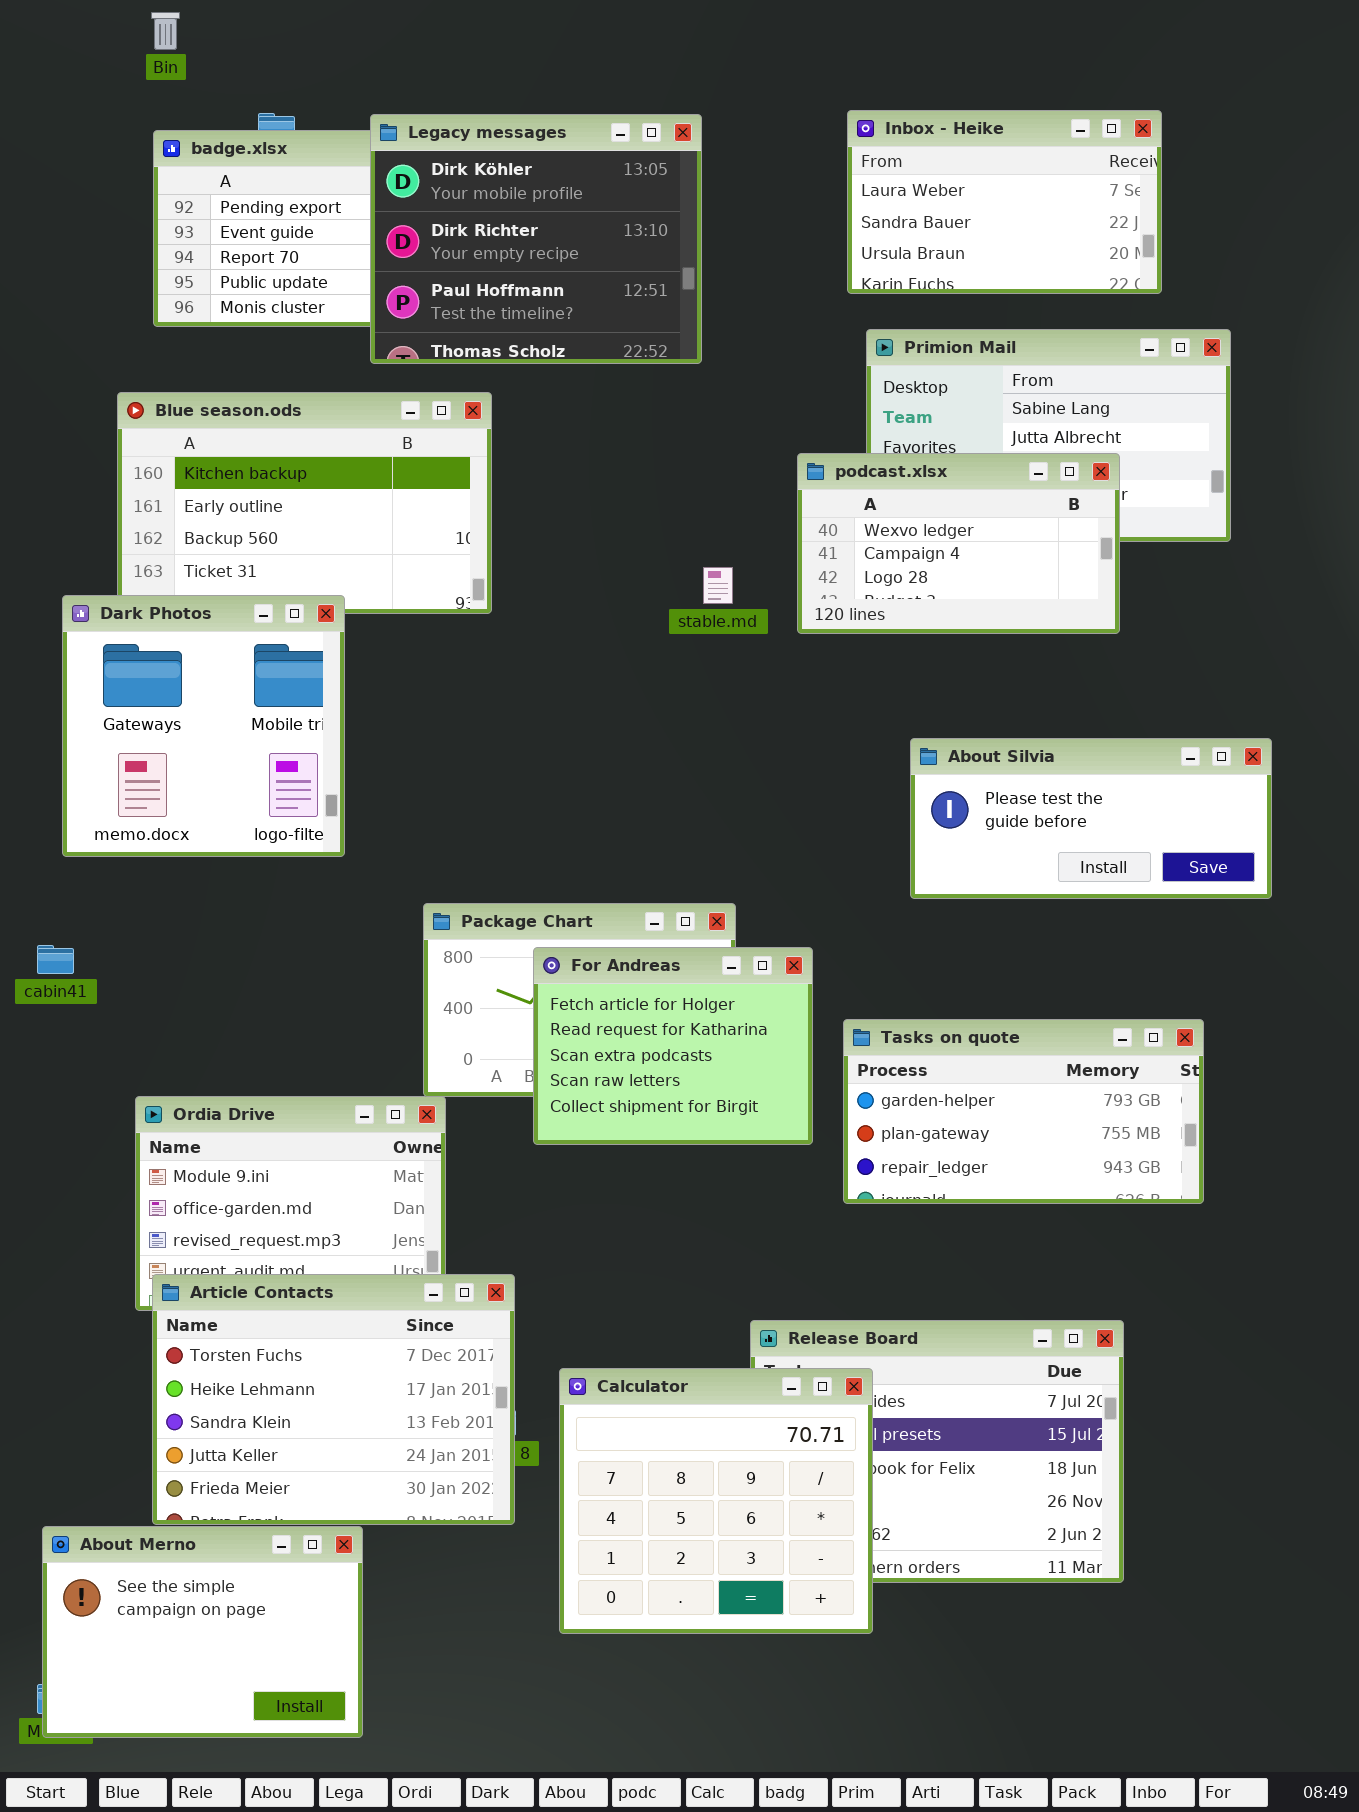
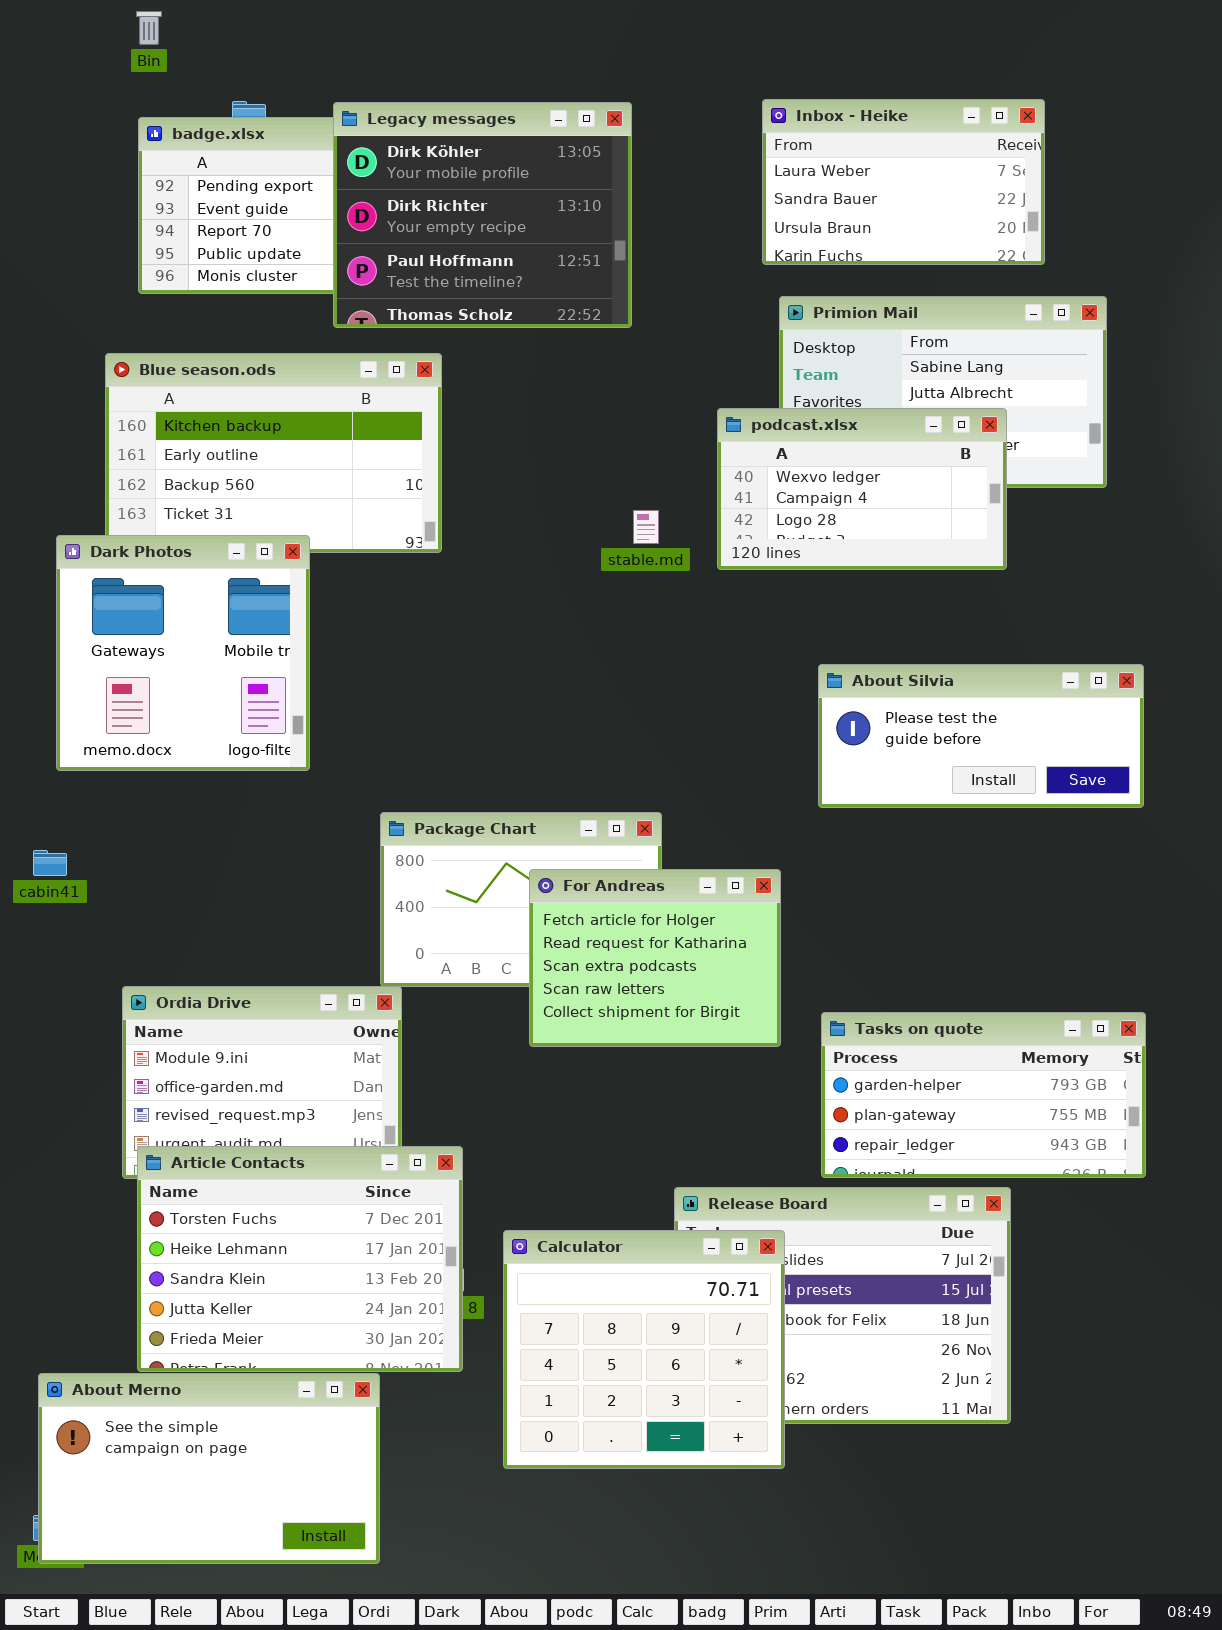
For Andreas: [533,947,813,1145] -> [529,869,781,1047], moved
Tasks on quote: [843,1019,1204,1204] -> [821,1012,1146,1178], moved
About Merno: [42,1526,363,1738] -> [38,1373,380,1564], resized

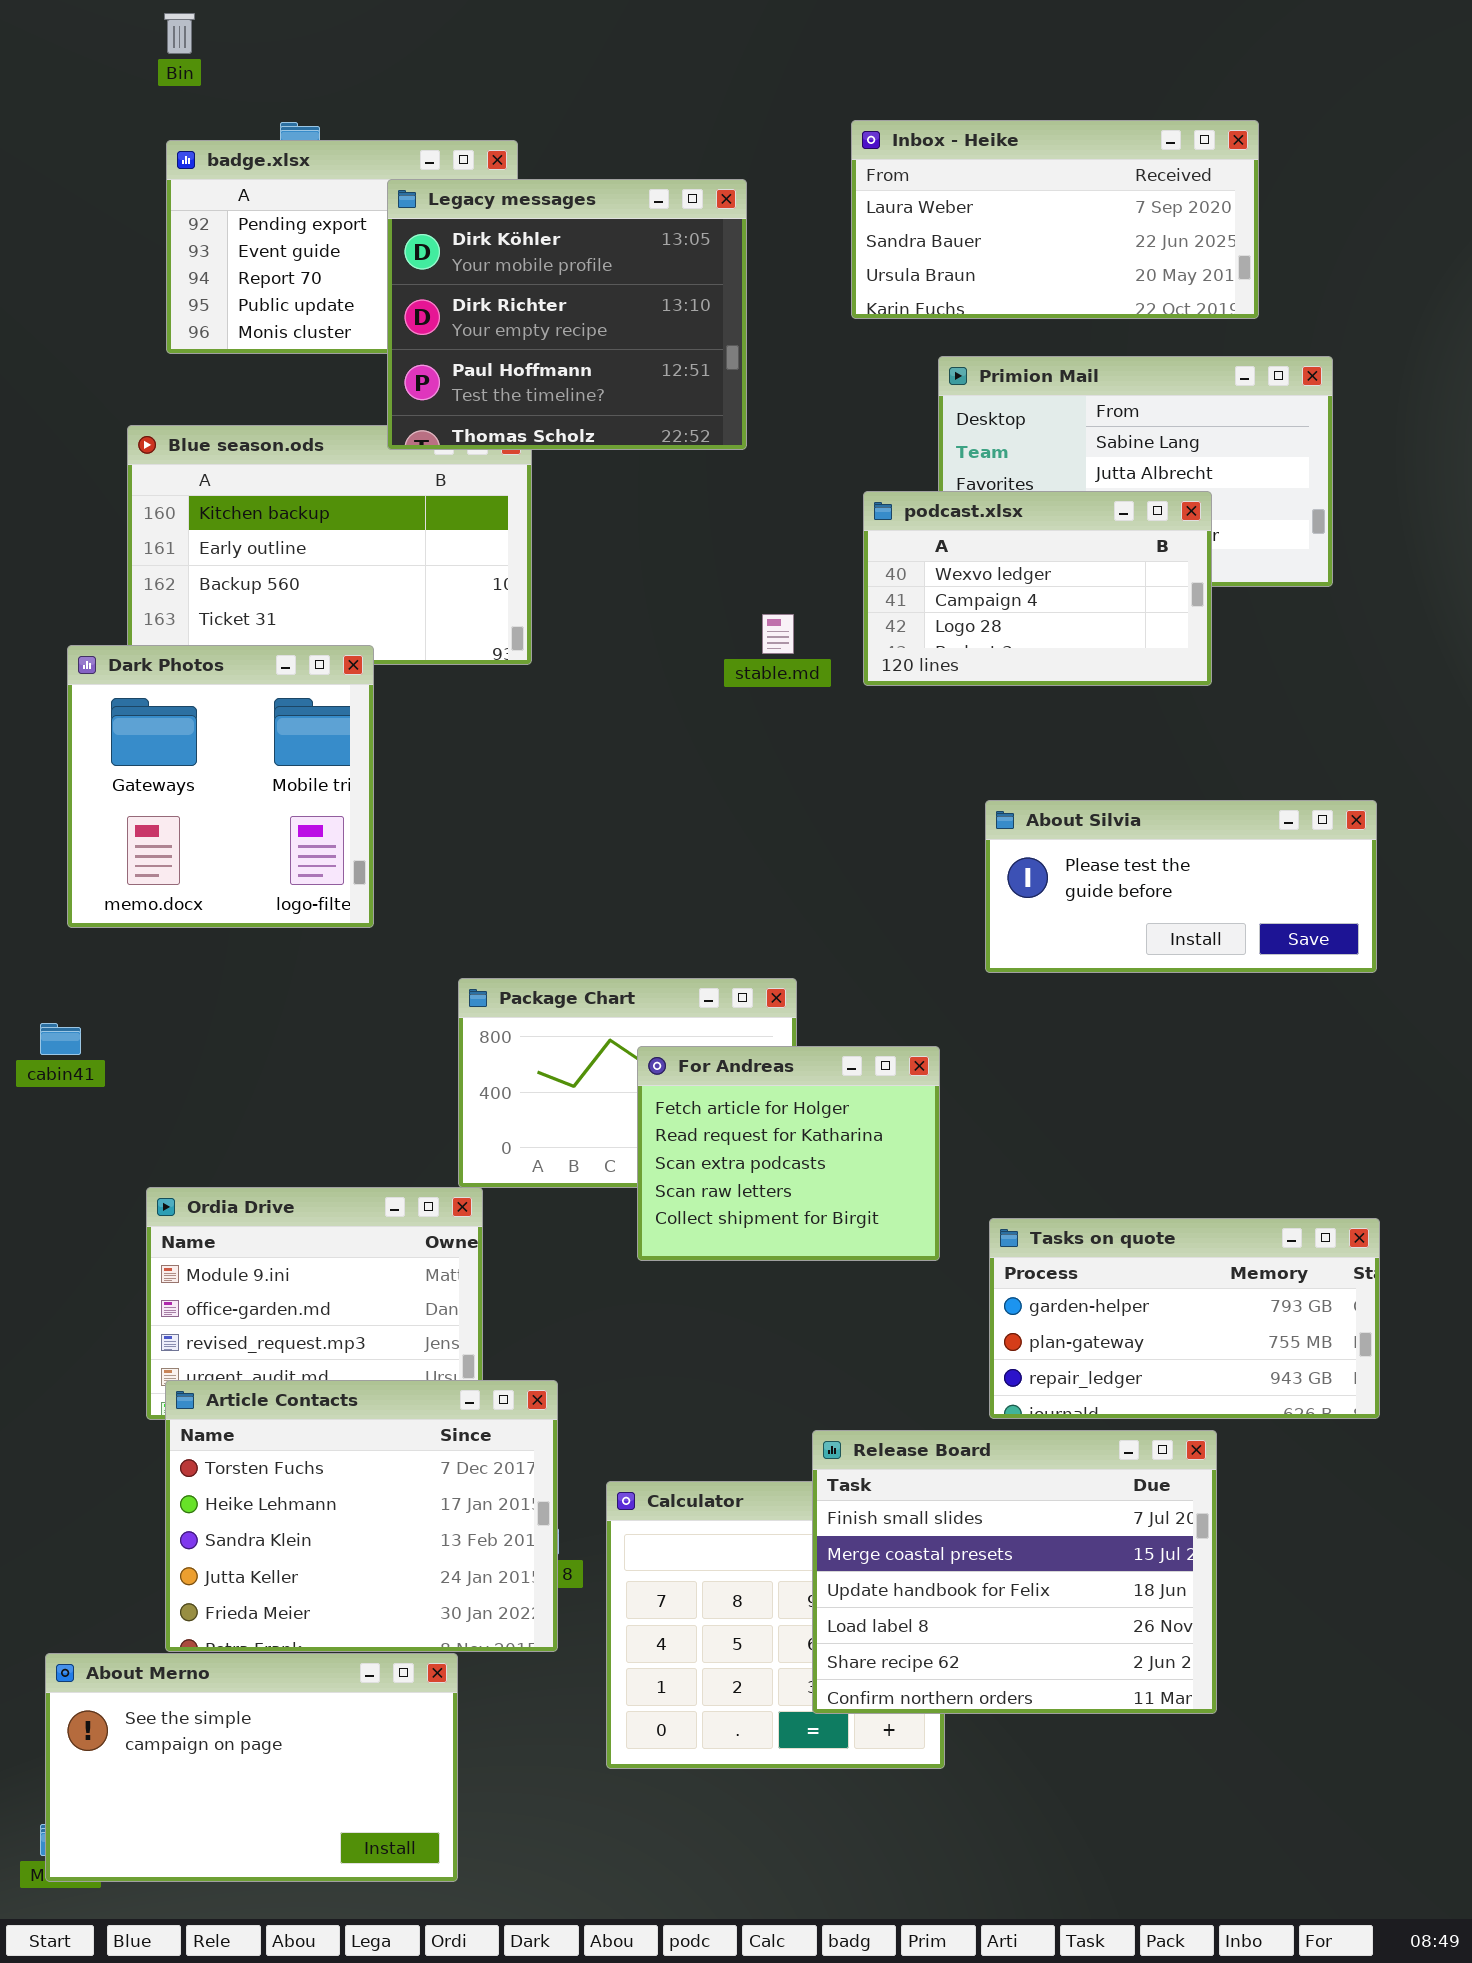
Inbox - Heike: [762,99,1045,265] -> [851,120,1259,319], resized
Legacy messages: [333,102,632,328] -> [387,179,747,450], moved
Release Board: [674,1187,1011,1424] -> [812,1430,1217,1714], raised

